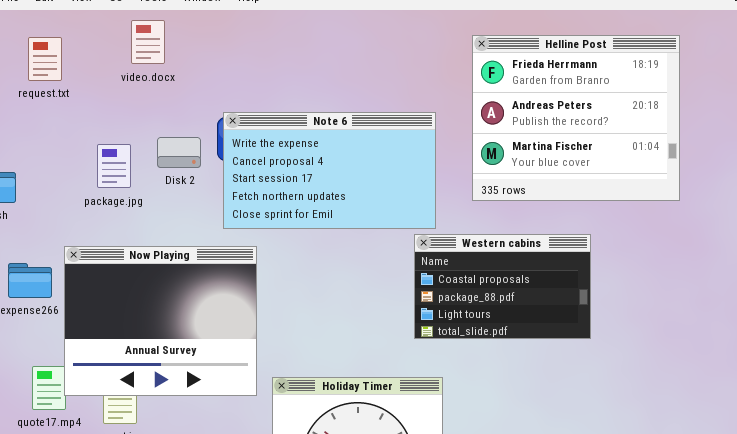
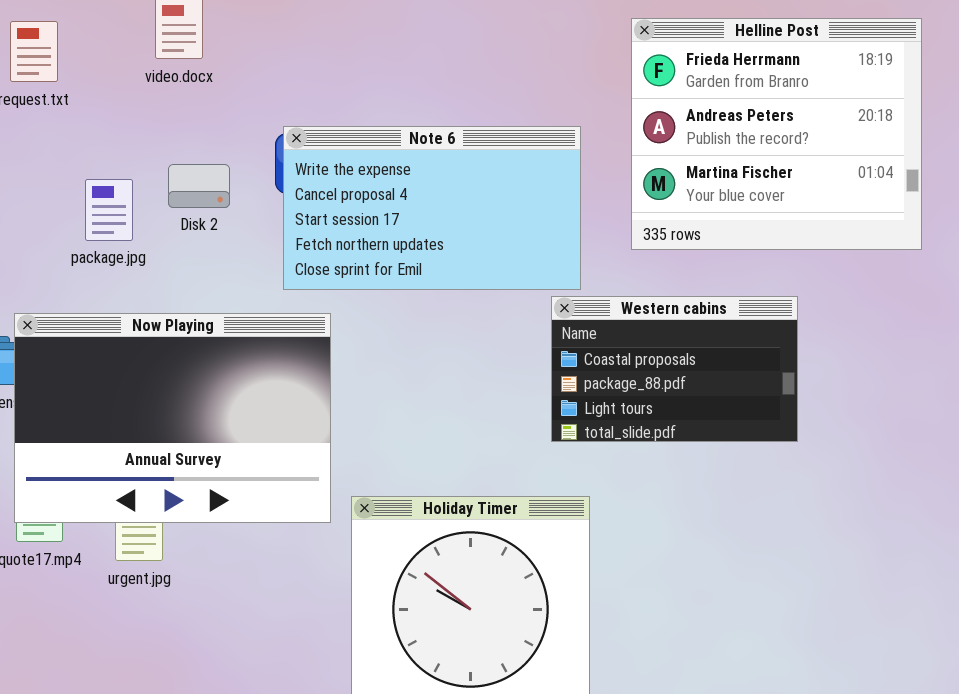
Disk 2: [157,137,201,168] -> [168,164,230,208], moved
package.jpg: [97,144,131,188] -> [85,179,133,241], moved
Now Playing: [64,246,257,396] -> [14,313,331,523], resized

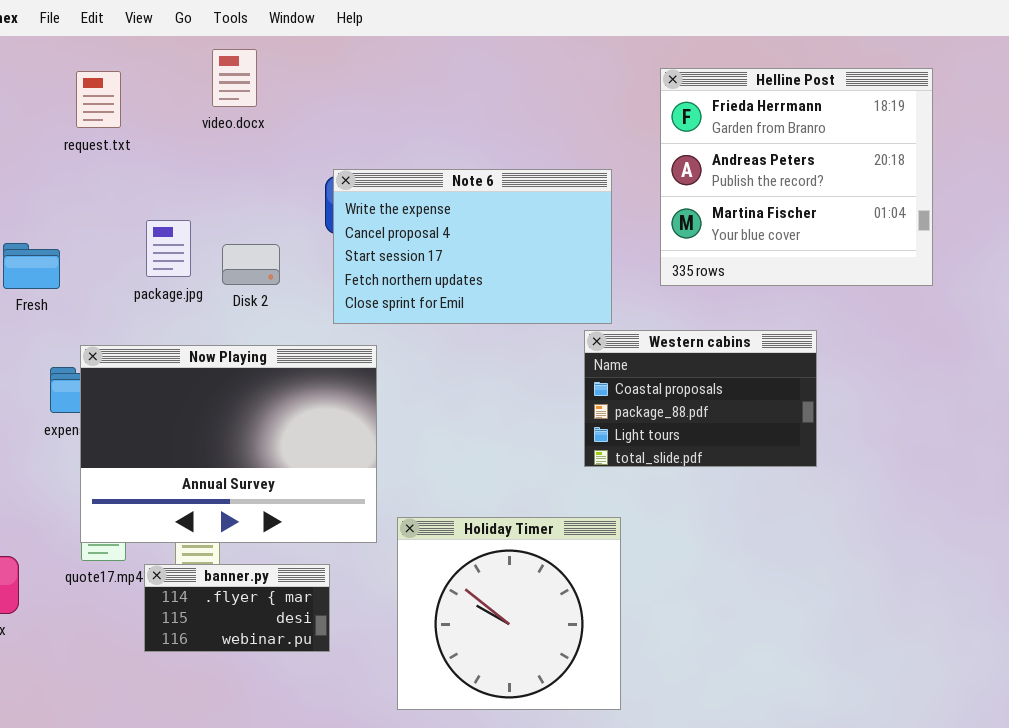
Disk 2: [168,164,230,208] -> [222,244,280,285], moved
banner.py: none -> [144,564,330,652], opened

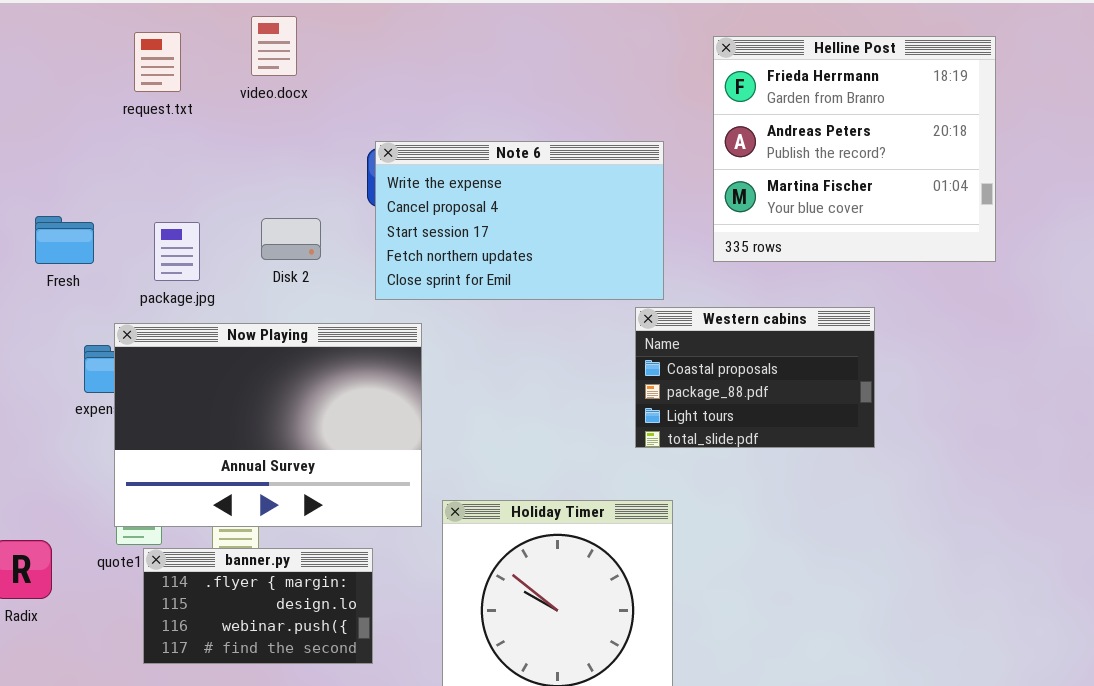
request.txt: [76,71,121,128] -> [134,32,181,92], moved
package.jpg: [146,220,191,277] -> [154,222,200,281], moved
banner.py: [144,564,330,652] -> [143,548,373,664], resized

